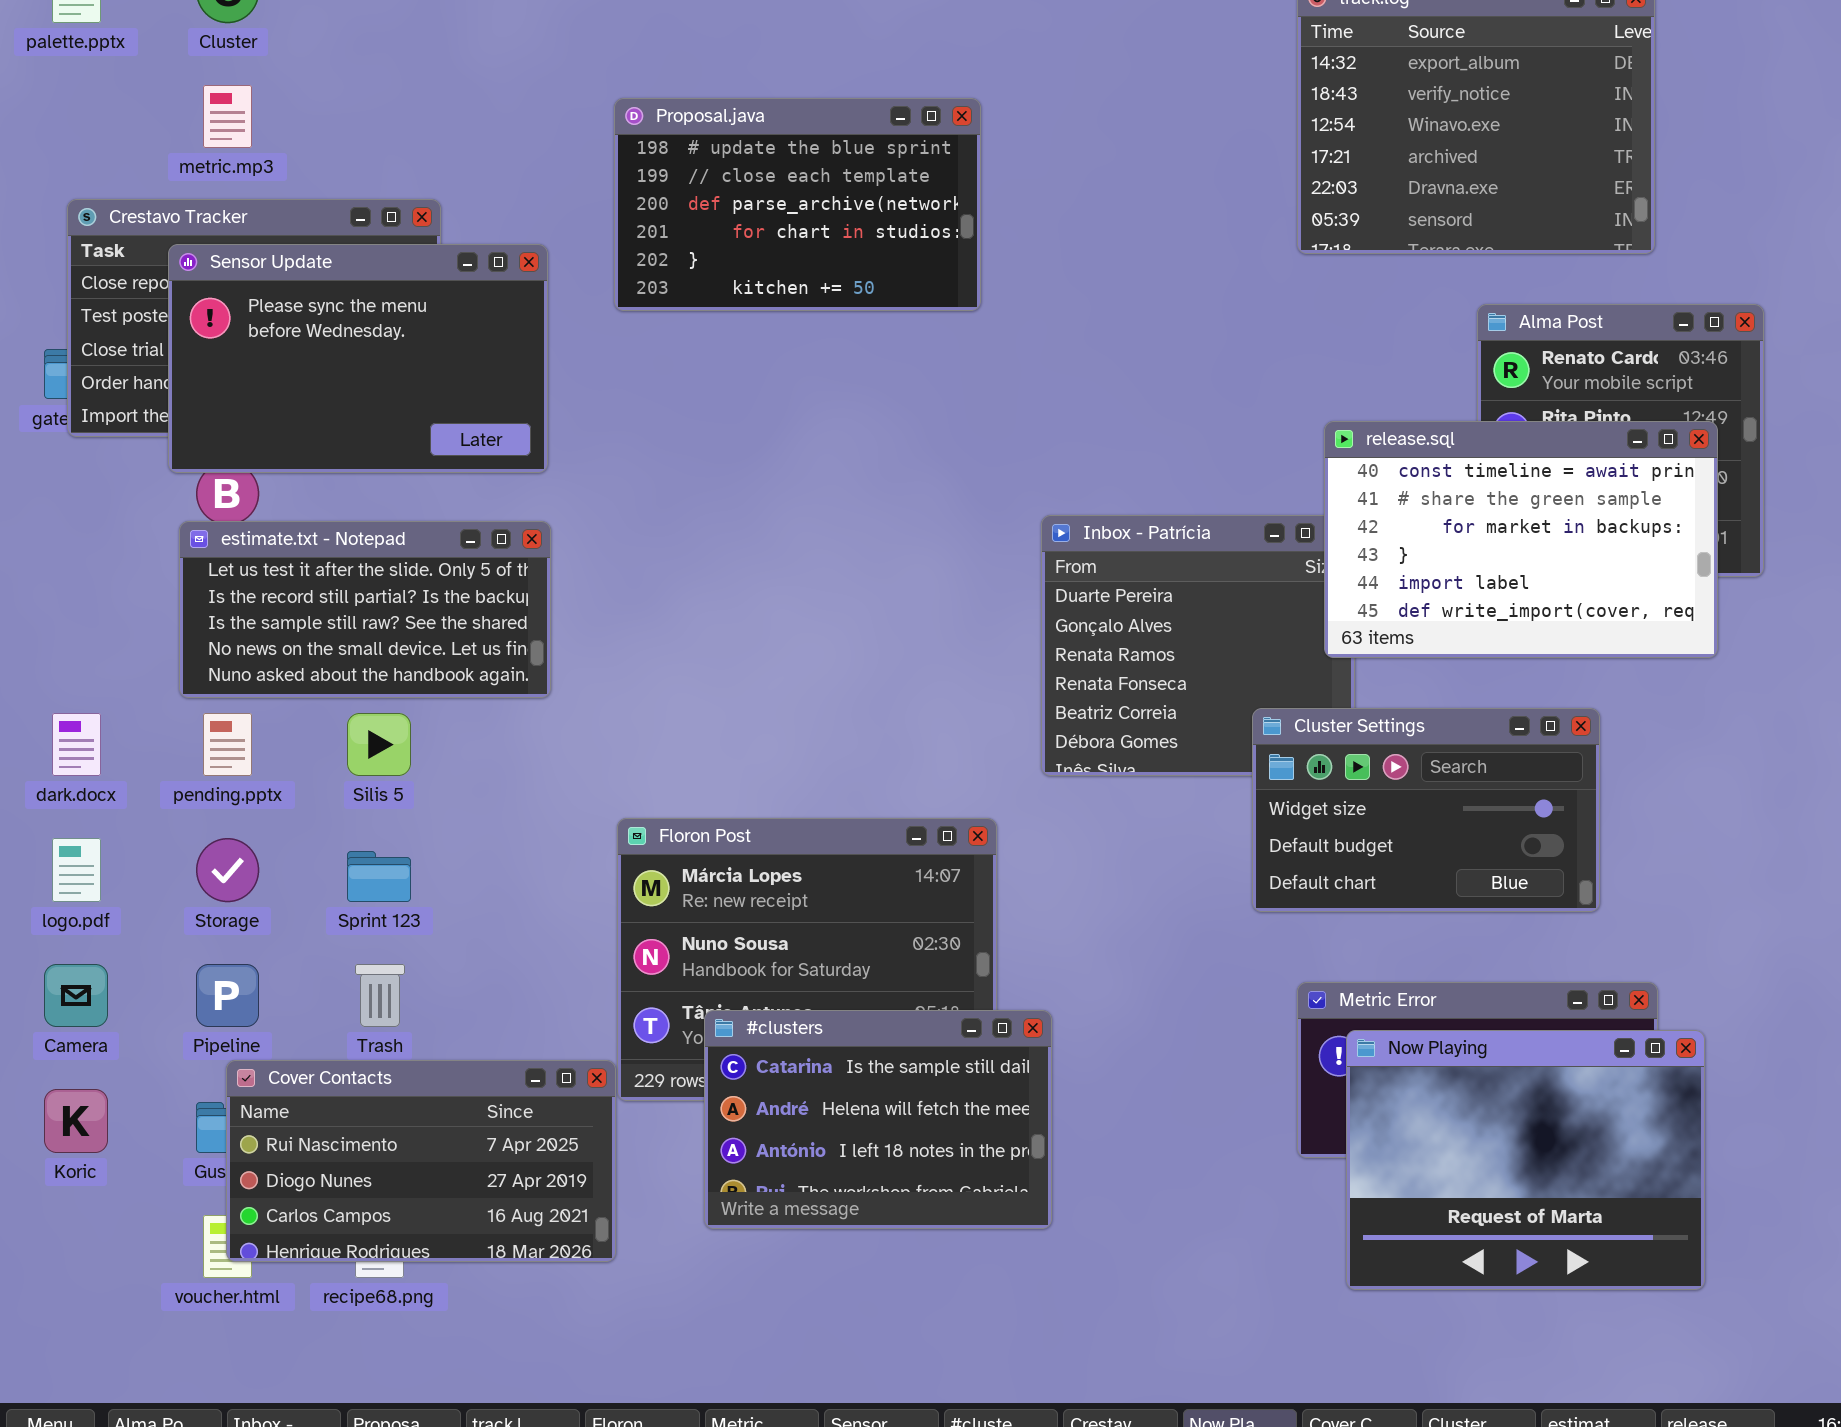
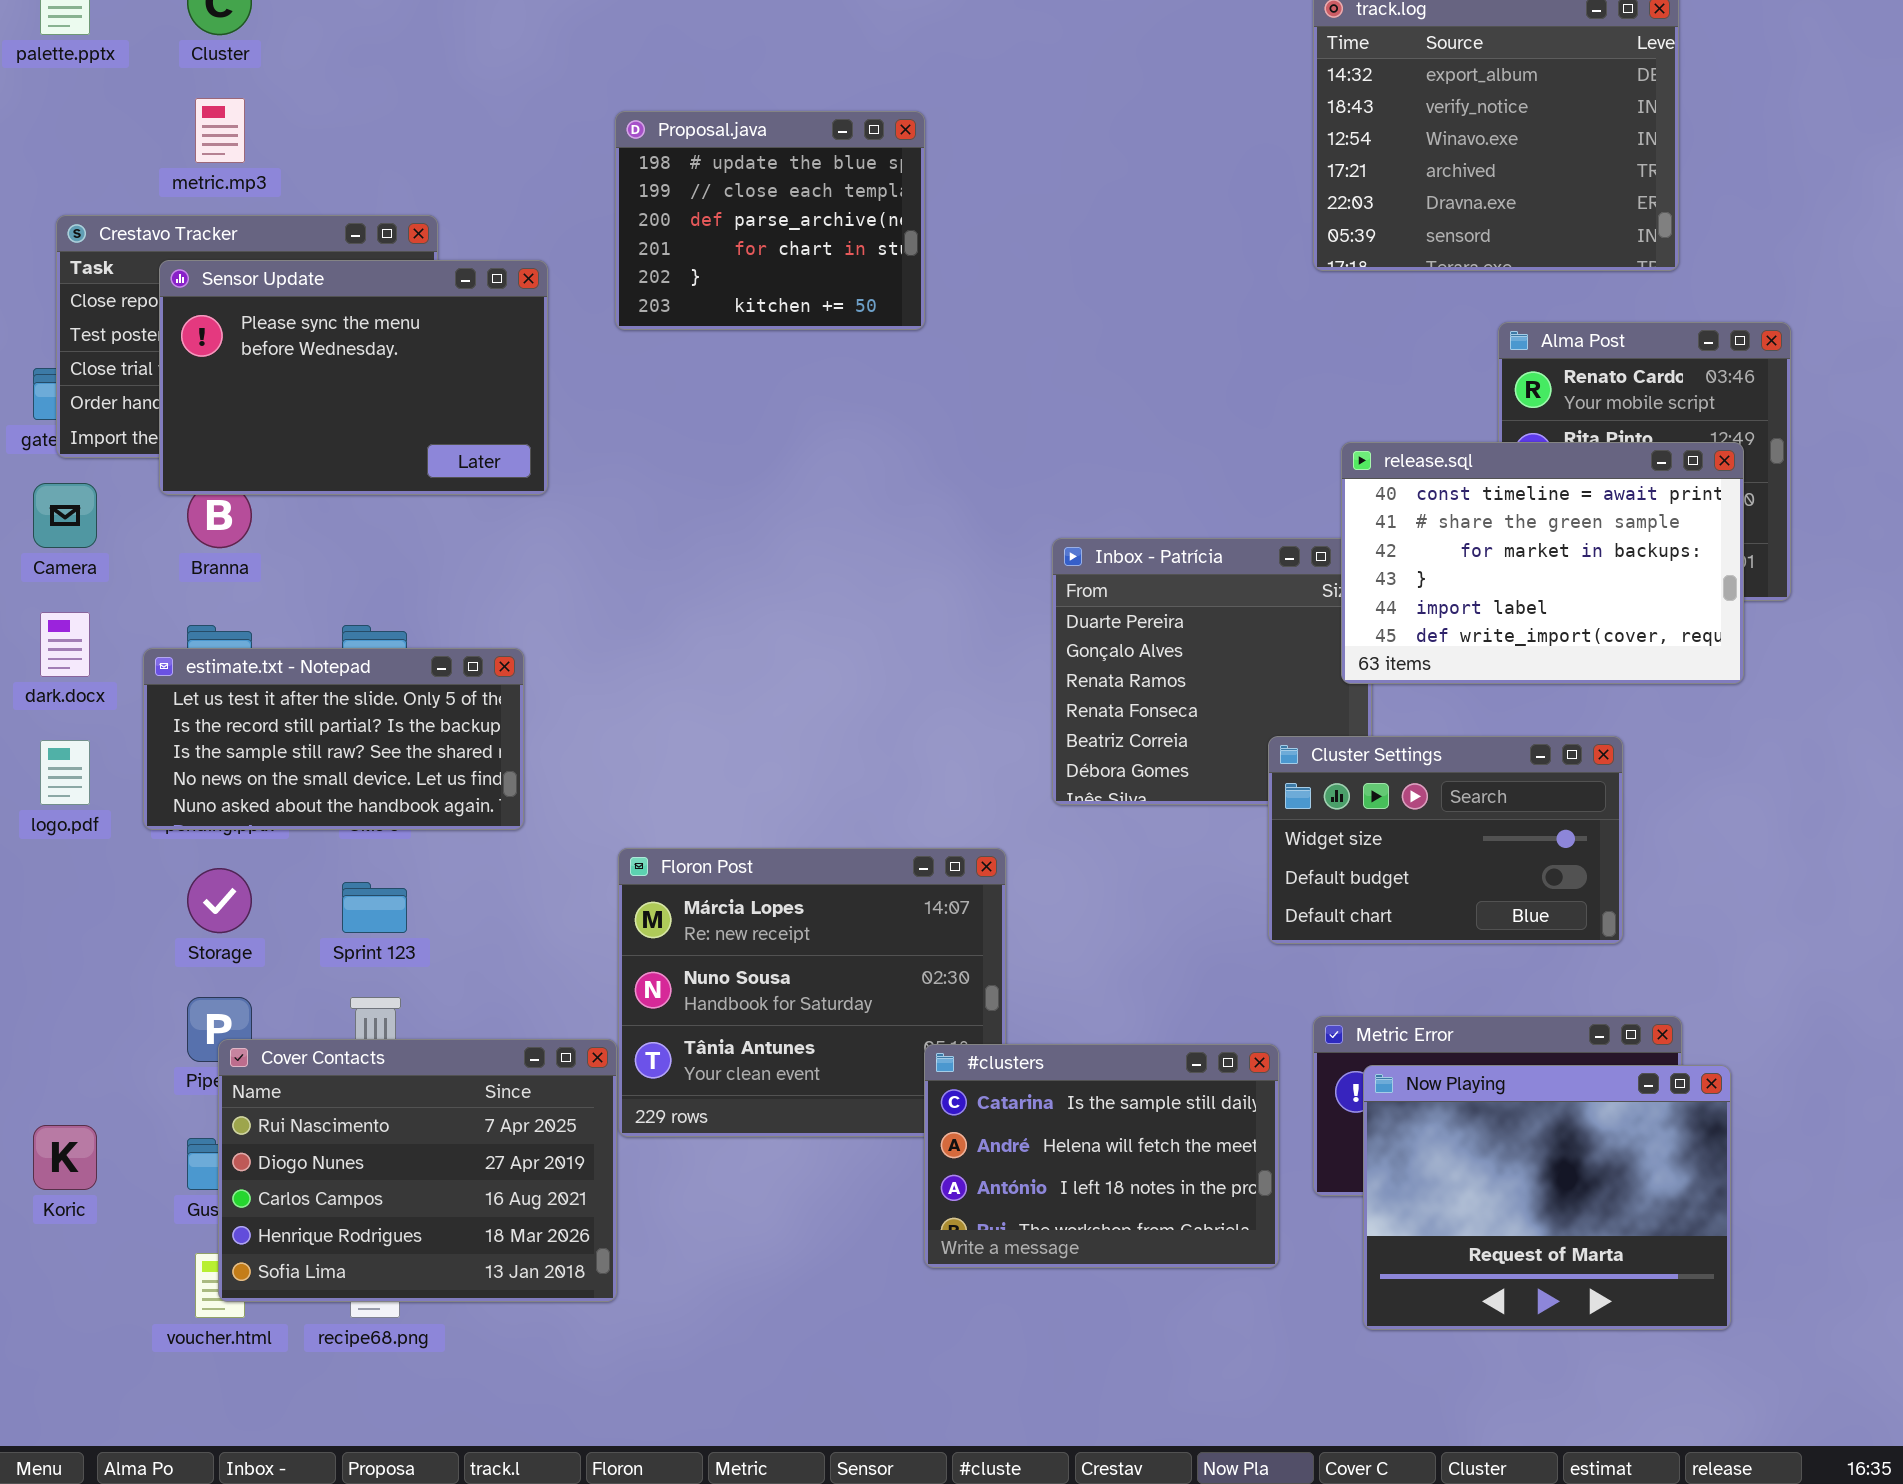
Proposal.java: [614,98,981,311] -> [615,111,925,330], resized
estimate.txt - Notepad: [179,521,551,698] -> [143,648,524,830], moved
dark.docx: [52,713,101,776] -> [40,612,90,677], moved
logo.pdf: [52,838,101,902] -> [40,740,90,805], moved
Camera: [44,964,108,1027] -> [33,483,97,548], moved
#clusters: [704,1010,1052,1229] -> [924,1044,1279,1268], moved
Cover Contacts: [226,1060,616,1262] -> [218,1039,617,1302], resized

